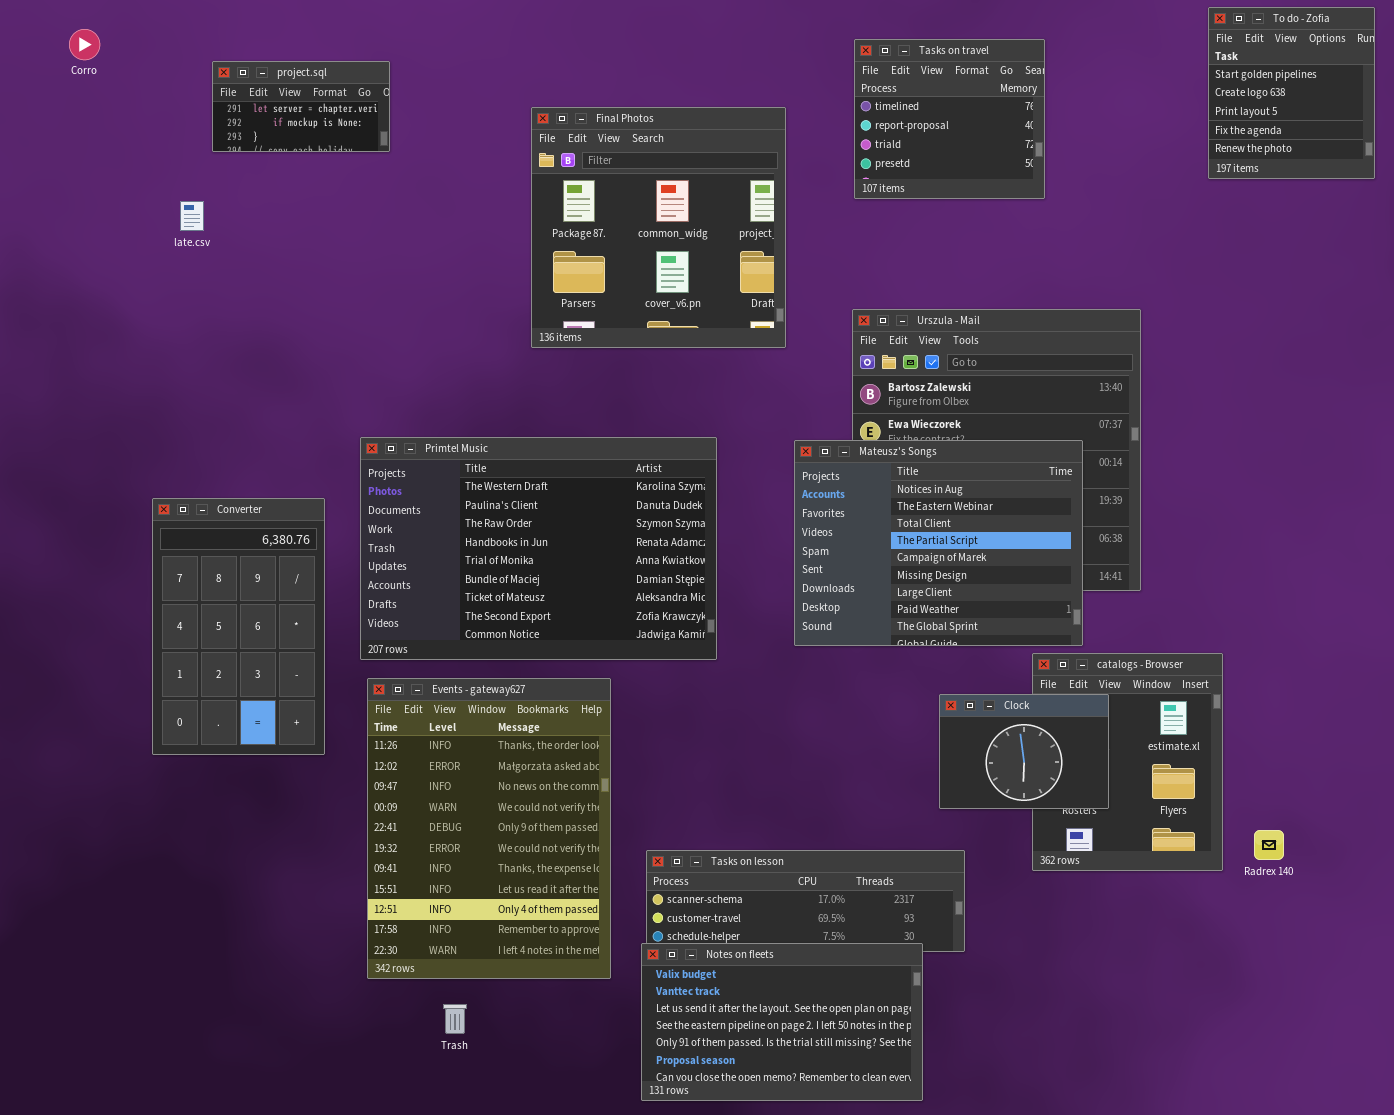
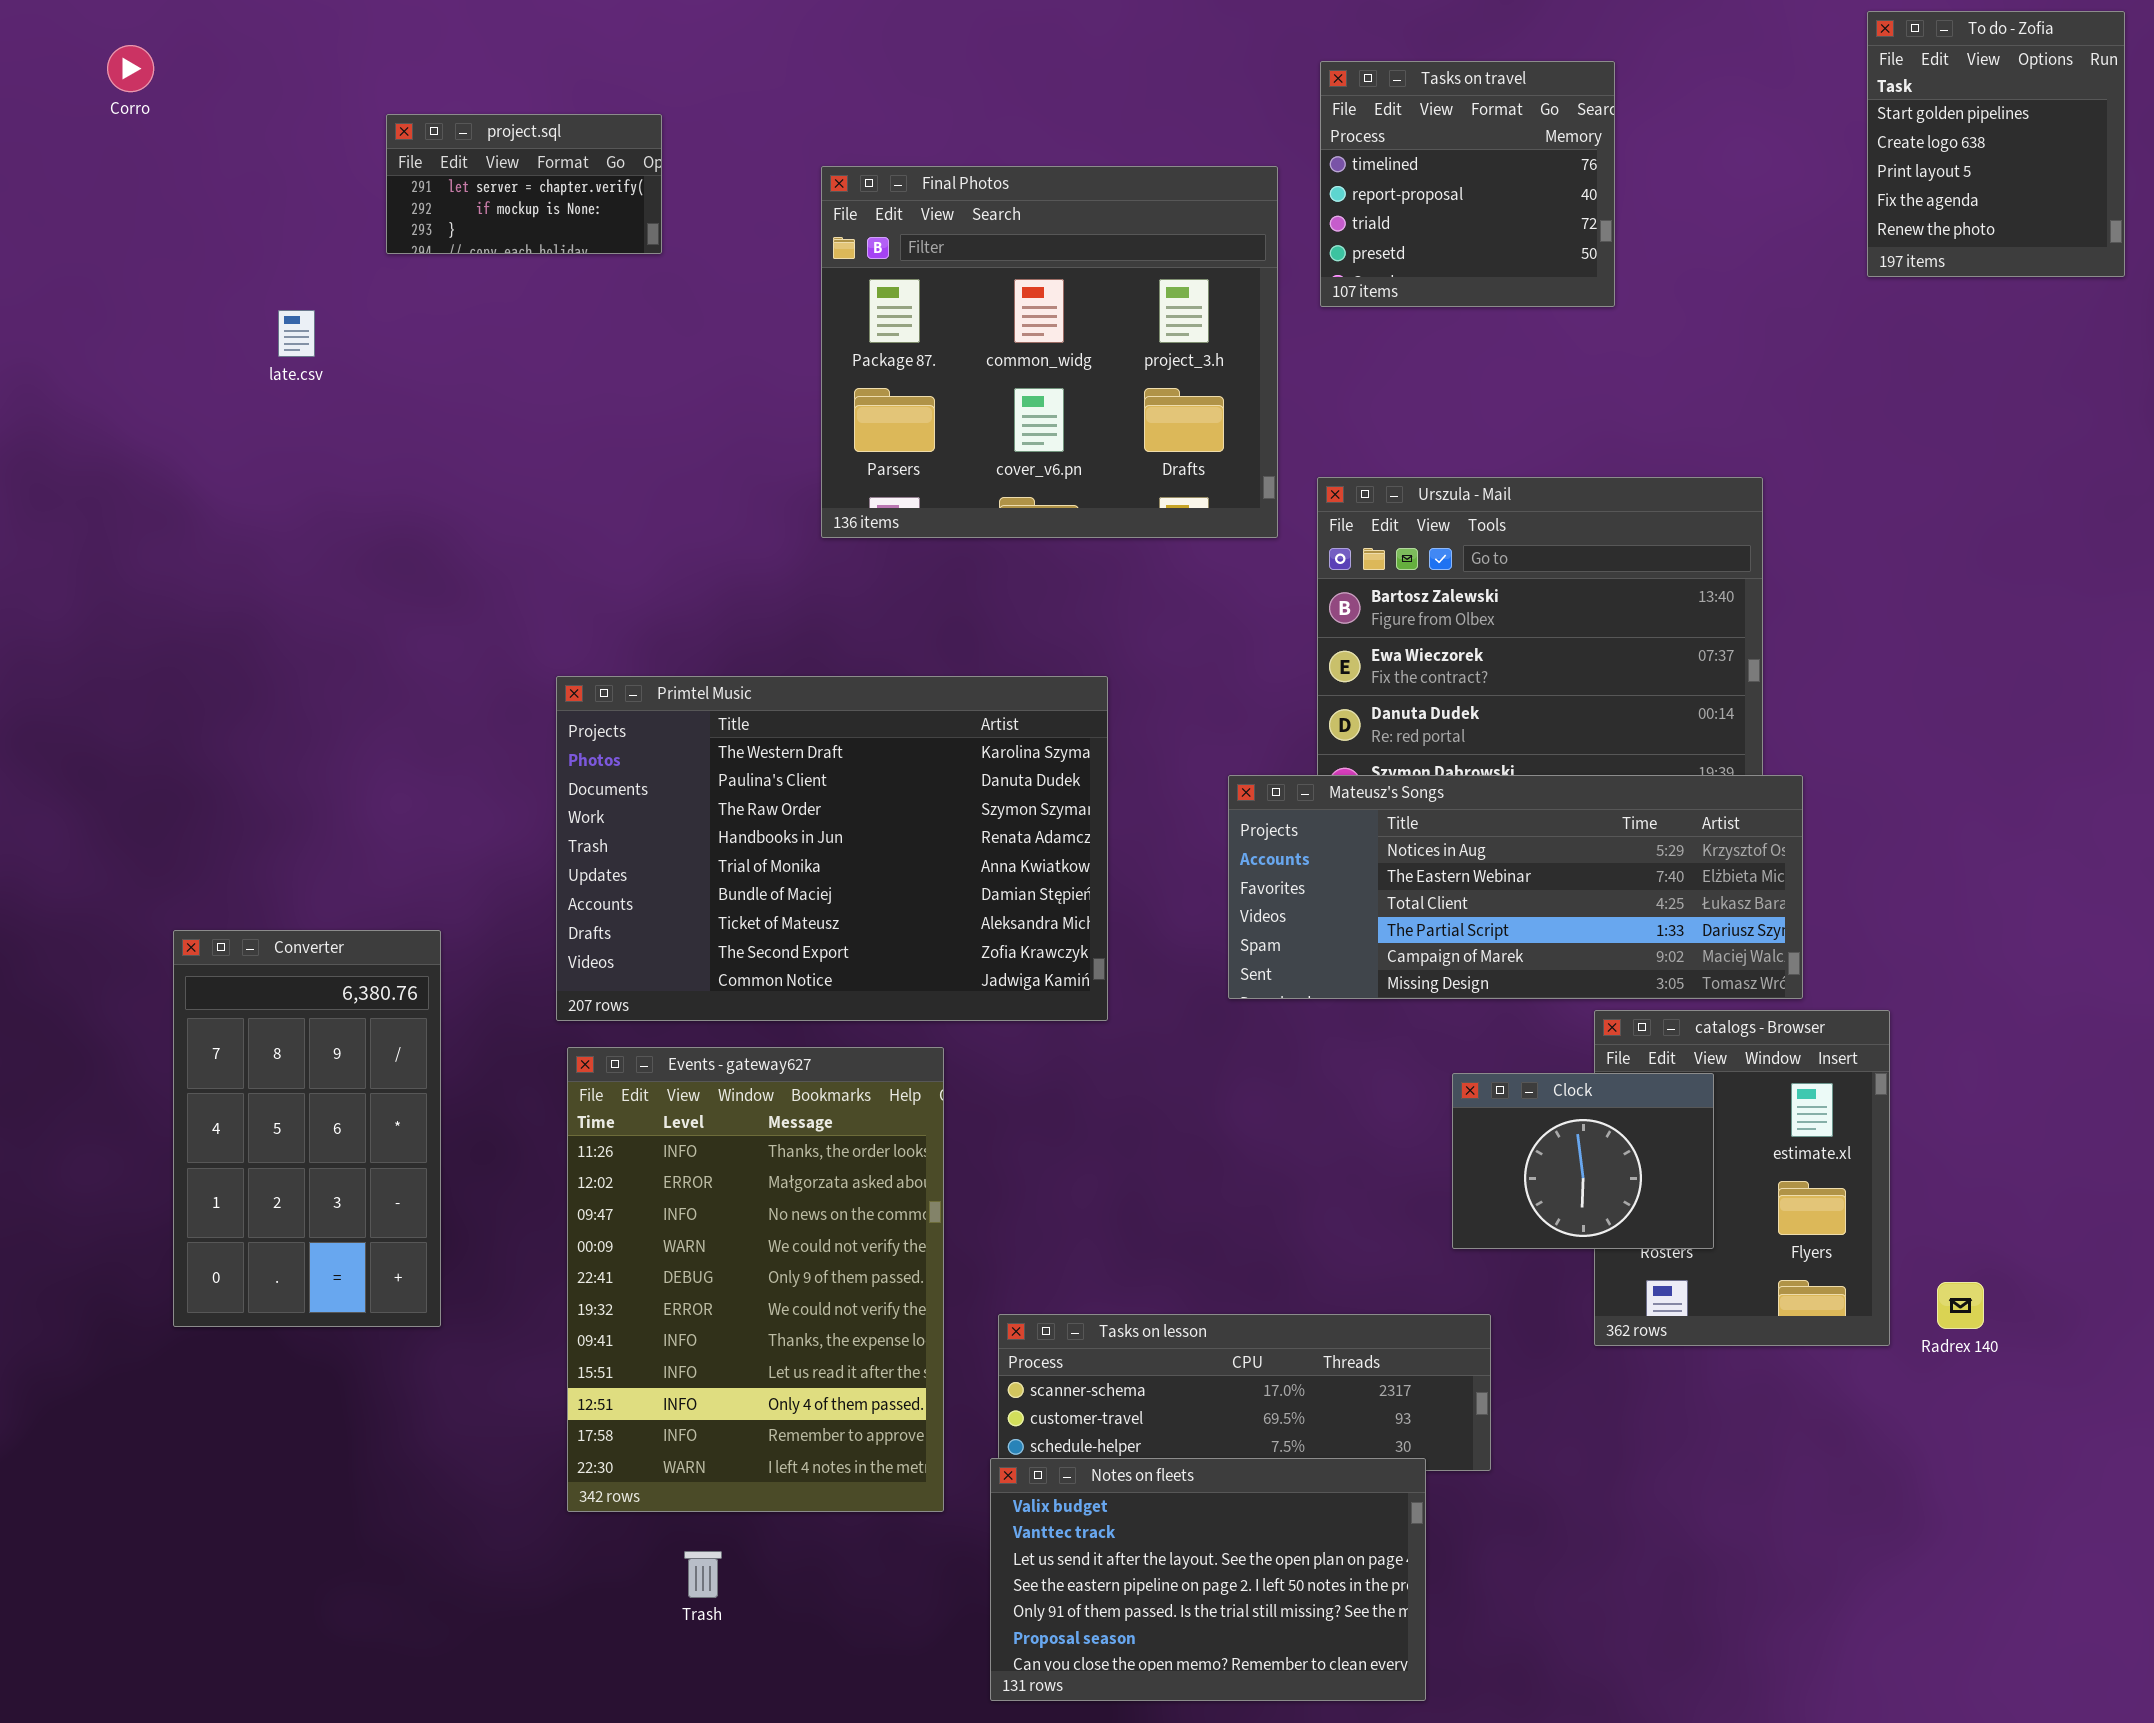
project.sql: [212,61,390,152] -> [386,114,662,254], moved
Final Photos: [531,107,786,348] -> [821,166,1278,538], resized
Mateusz's Songs: [794,440,1083,646] -> [1228,775,1803,999], resized
Converter: [152,498,325,755] -> [173,930,441,1327], moved

